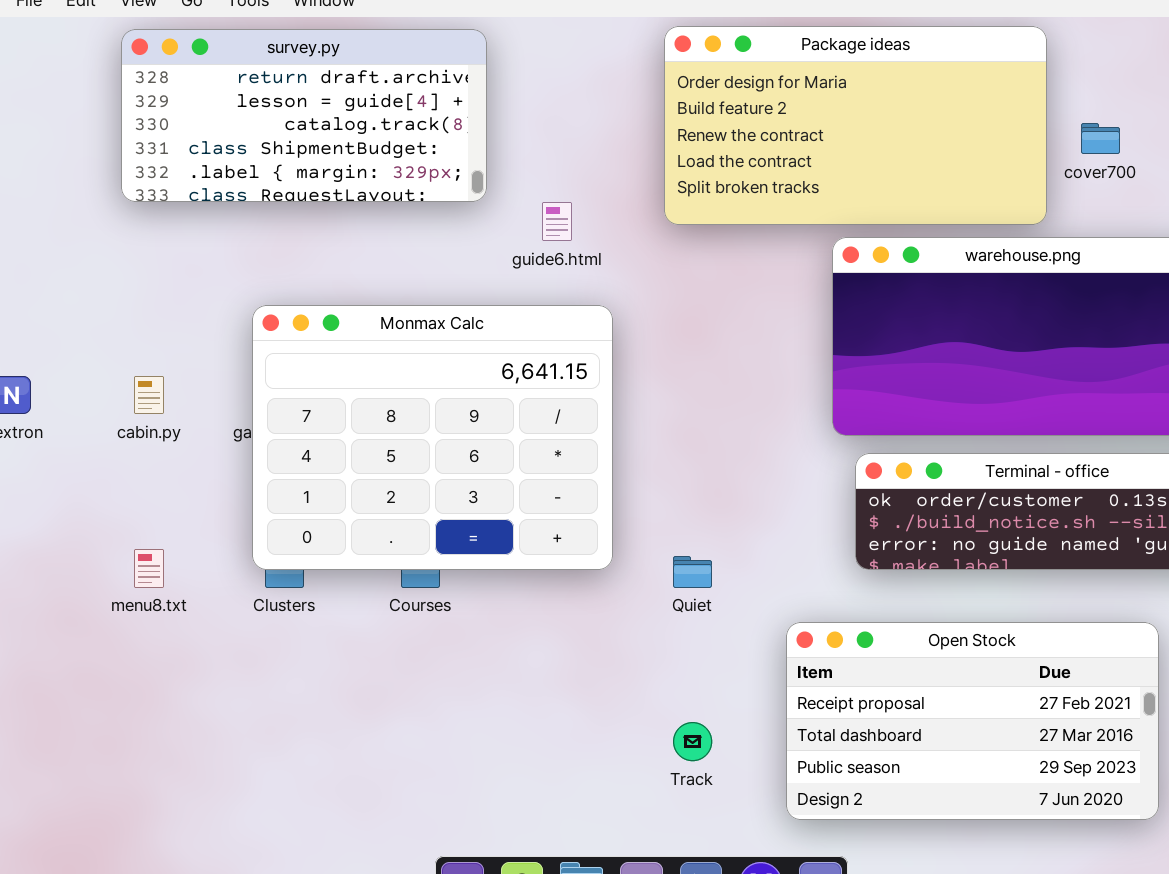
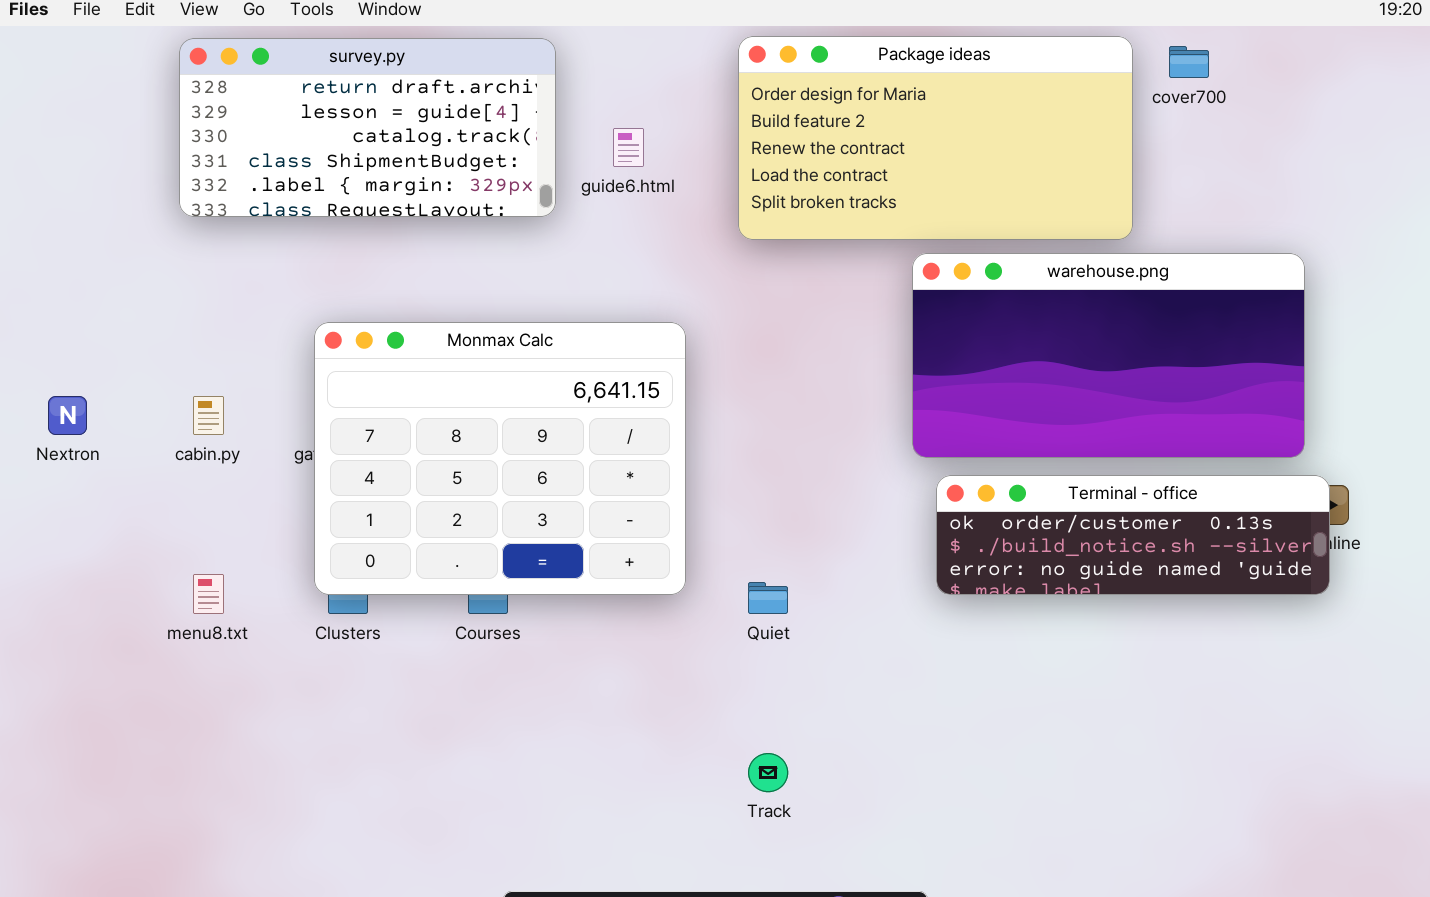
cover700: [1081,123,1120,154] -> [1169,46,1209,78], moved
guide6.html: [542,202,572,241] -> [613,128,644,167], moved
Open Stock: [786,622,1159,820] -> none, closed

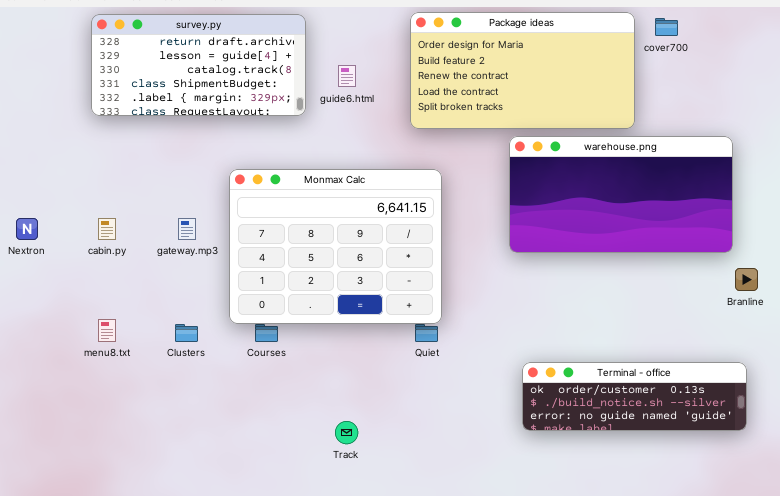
Monmax Calc: [314,322,686,595] -> [229,169,442,324], moved
Terminal - office: [936,475,1330,595] -> [522,362,747,431], moved
Track: [748,753,788,792] -> [335,421,358,444], moved

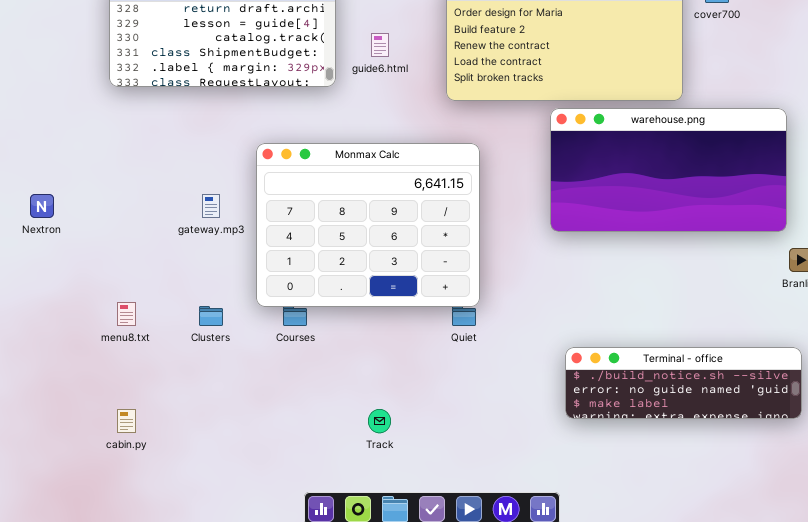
cabin.py: [98,218,116,240] -> [117,409,136,433], moved
Terminal - office: [522,362,747,431] -> [565,347,802,419], scrolled down 1 row

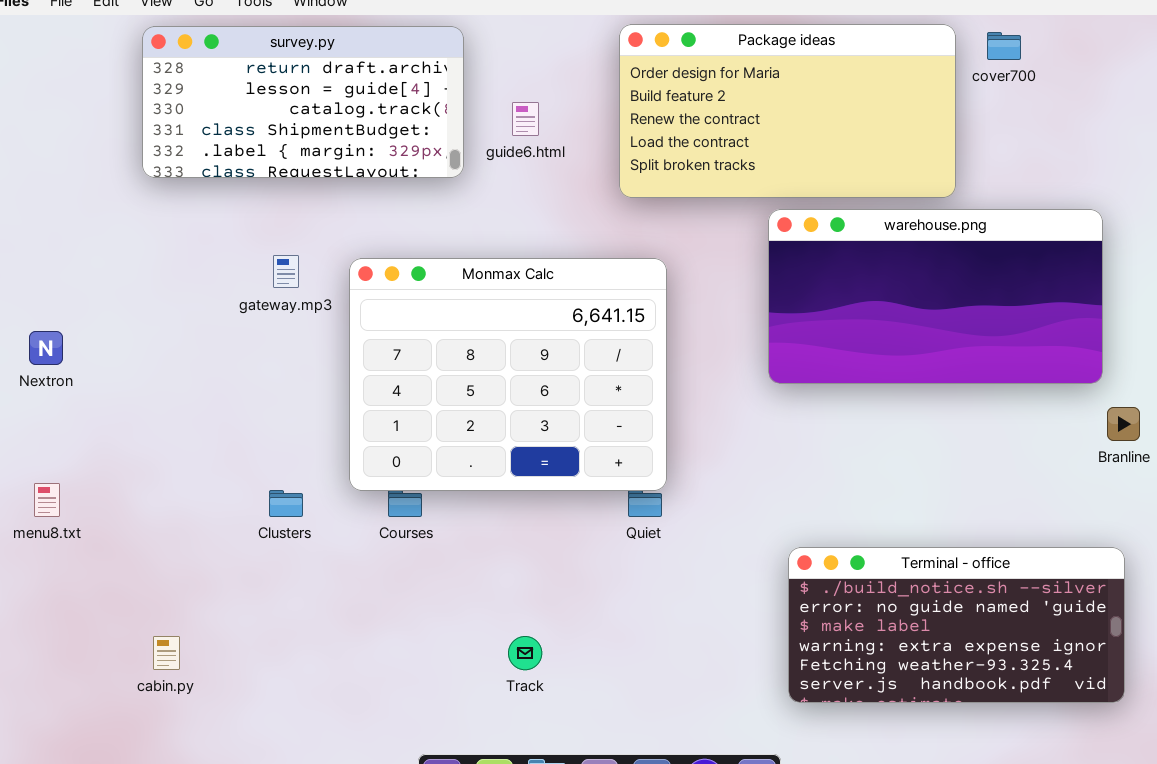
gateway.mp3: [202,194,220,218] -> [273,255,299,288], moved
menu8.txt: [117,302,136,326] -> [34,483,60,517], moved
Terminal - office: [565,347,802,419] -> [788,547,1125,703], resized

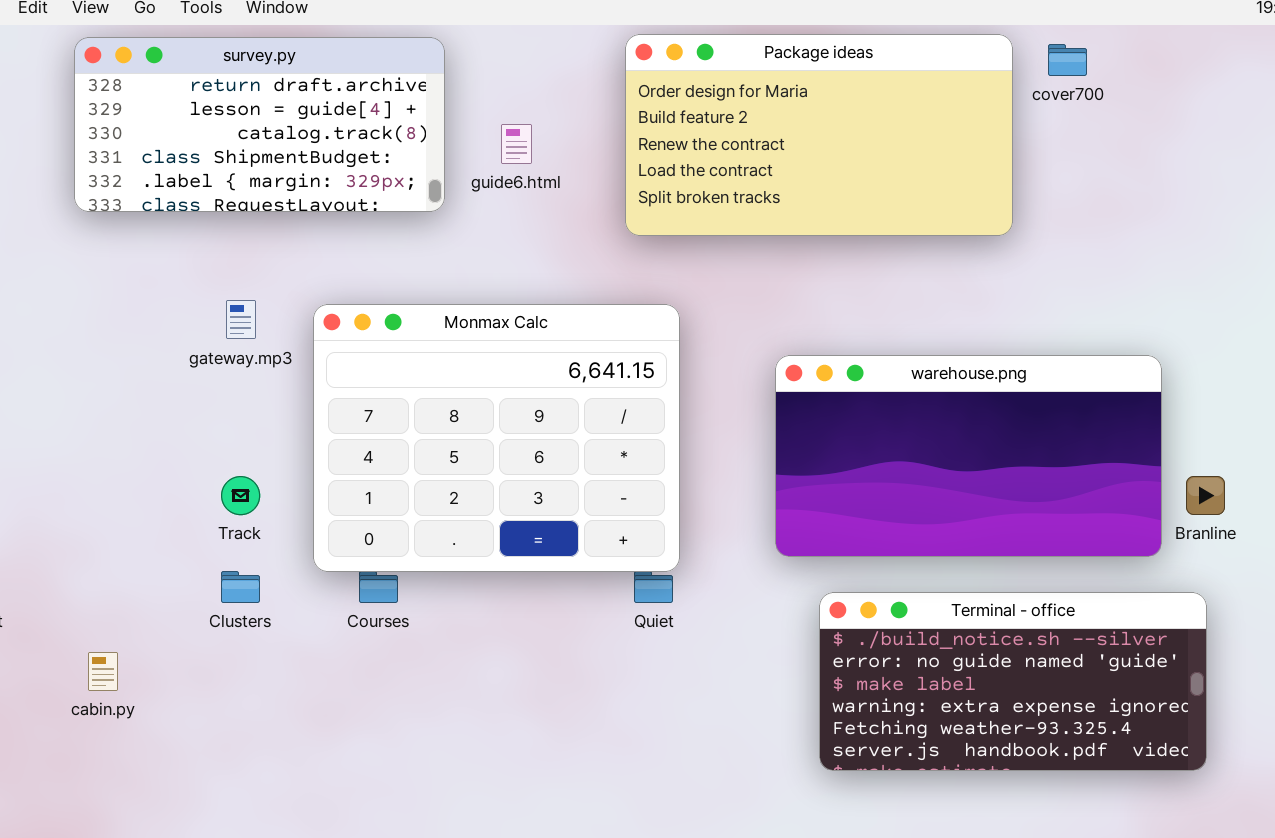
warehouse.png: [768,209,1103,384] -> [775,355,1162,557], moved
Terminal - office: [788,547,1125,703] -> [819,592,1207,771], moved
cabin.py: [153,636,180,670] -> [88,652,118,691], moved
Track: [508,636,542,670] -> [221,476,260,515], moved

